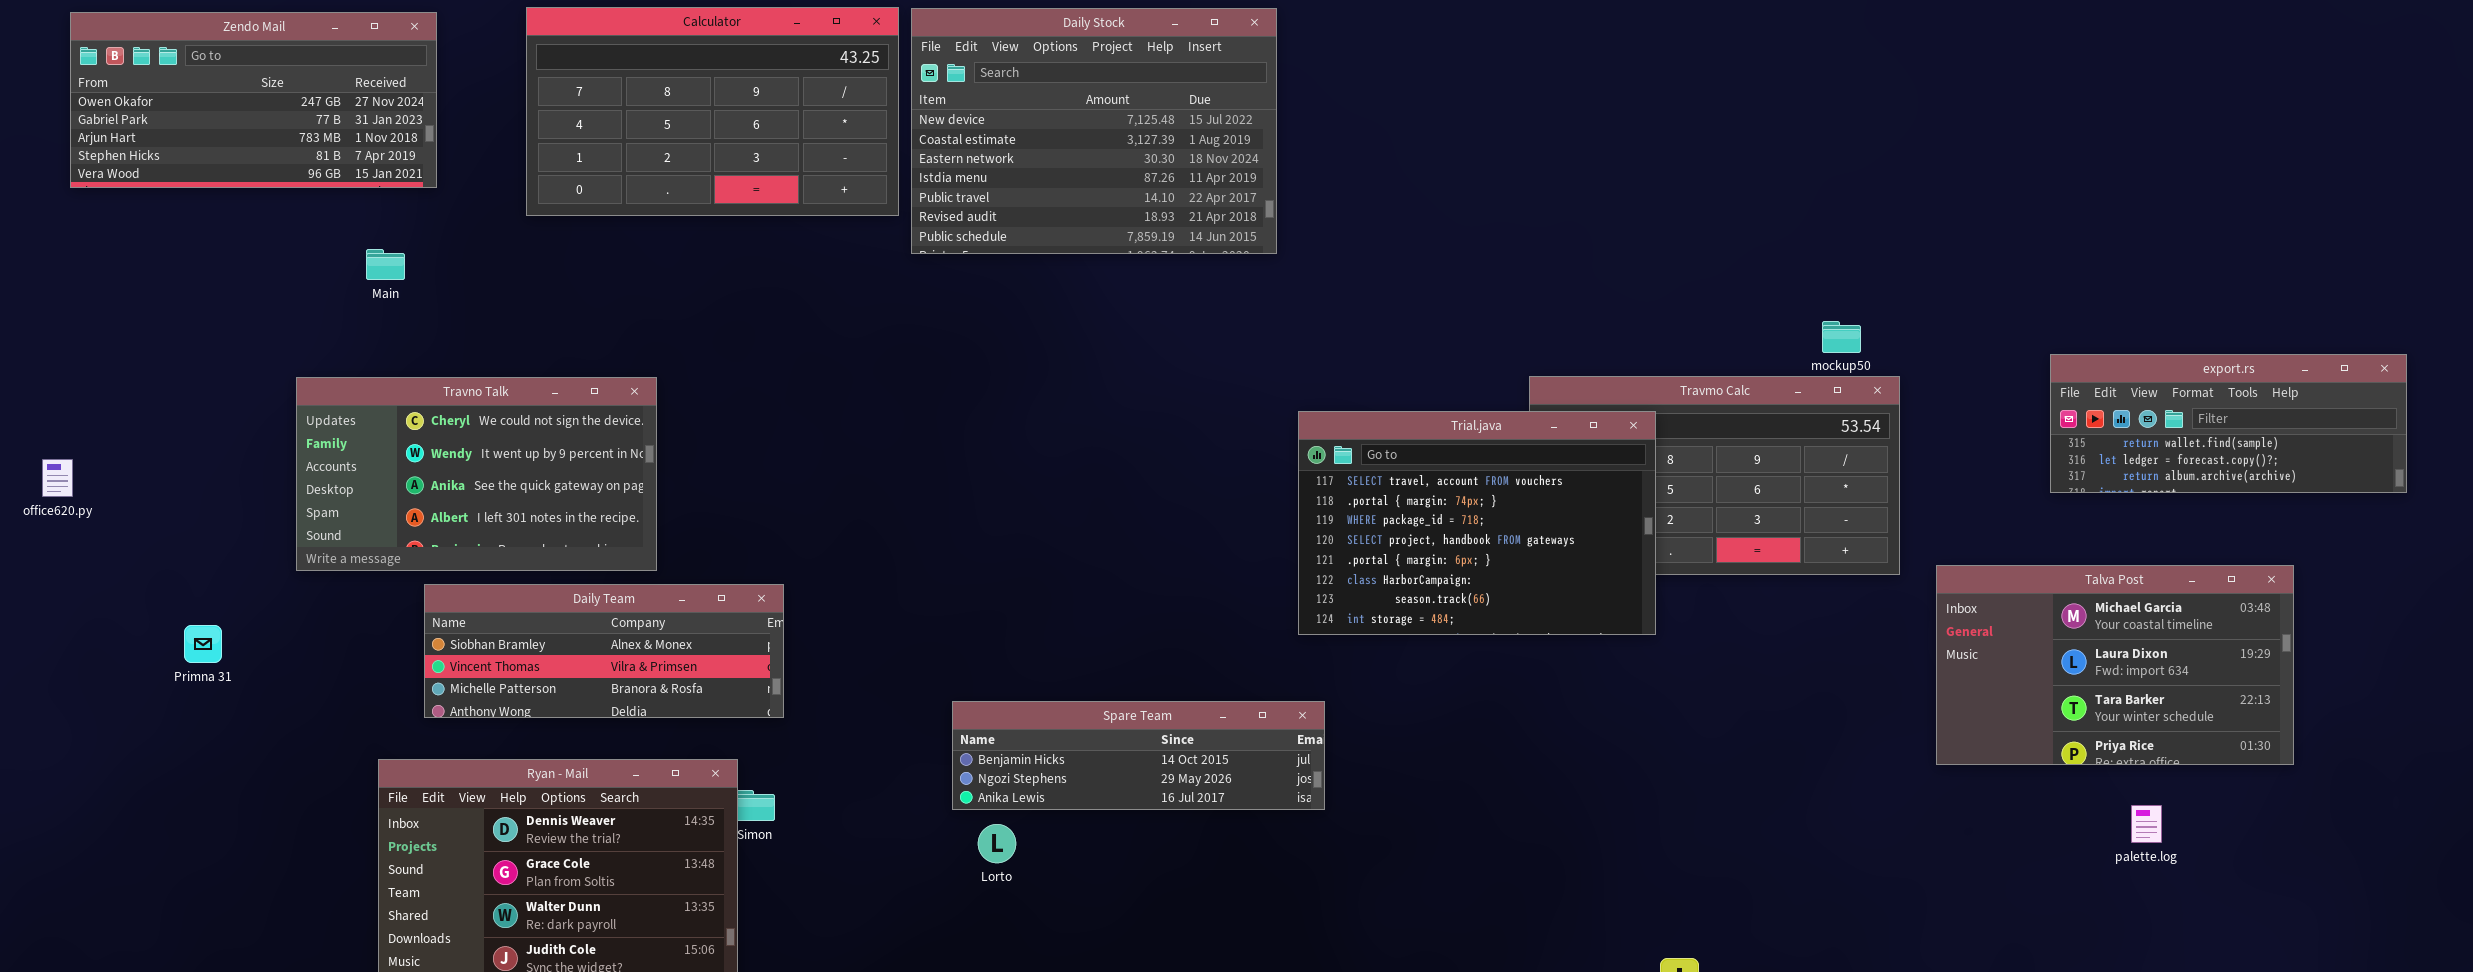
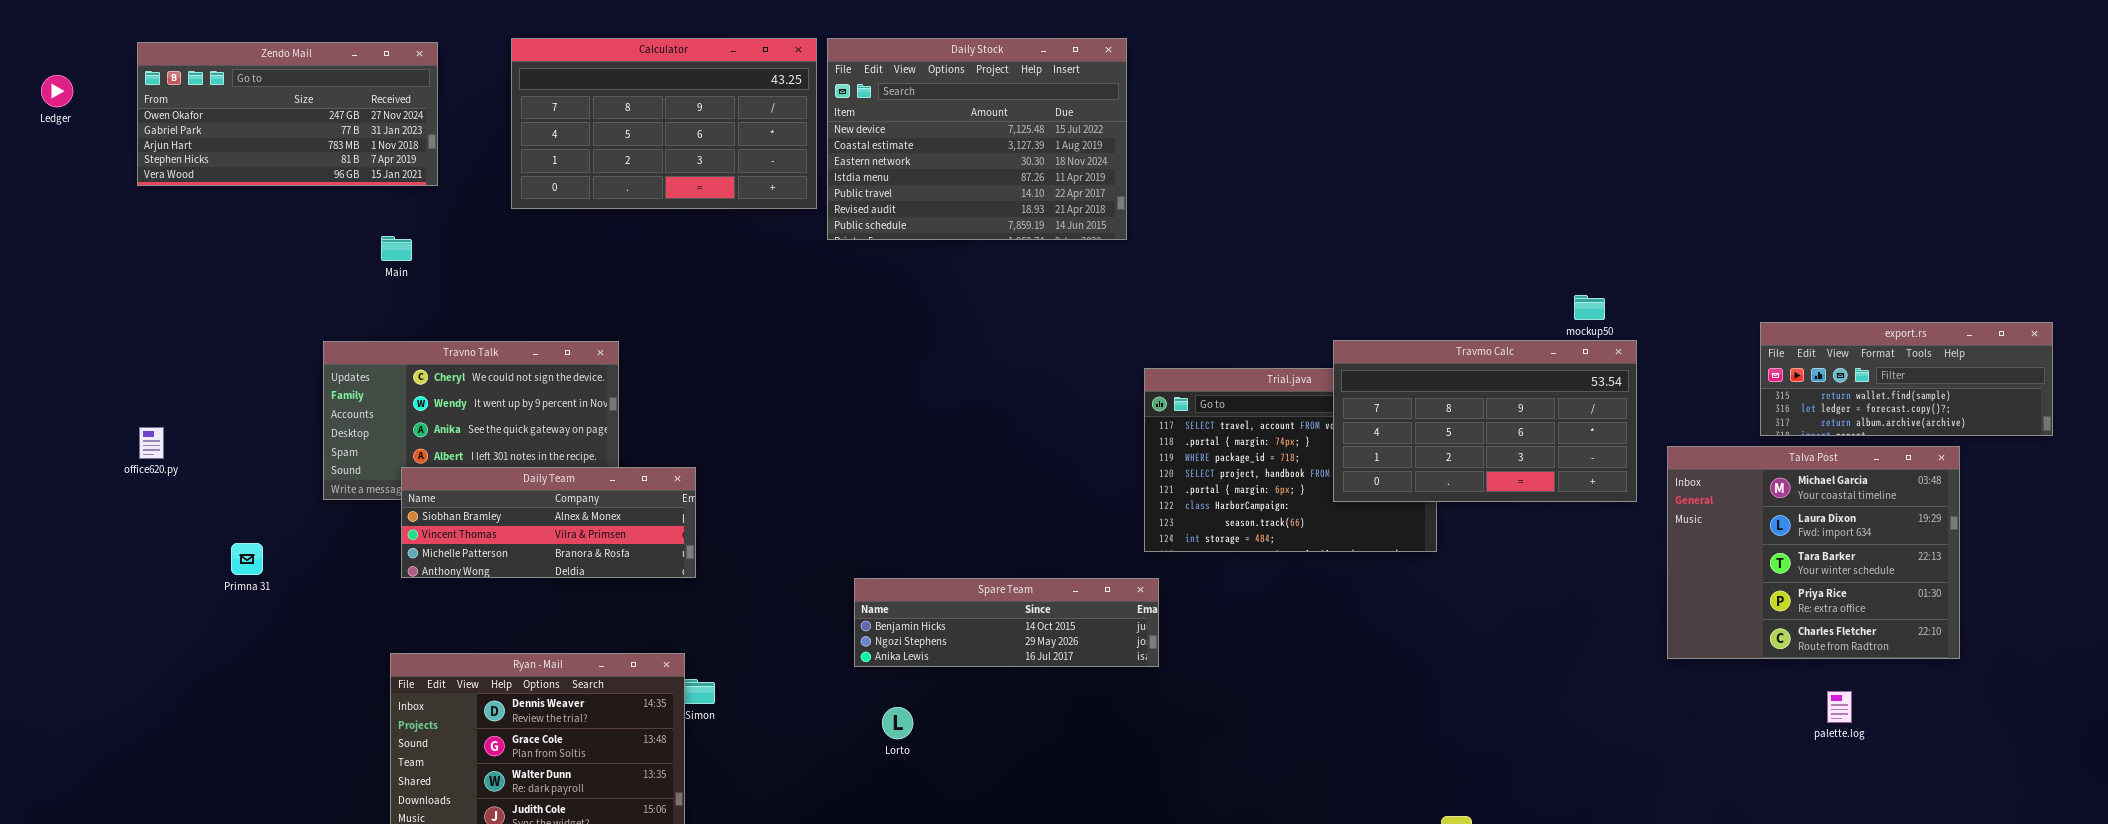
Travmo Calc: [1529,376,1900,575] -> [1333,340,1637,502], raised
office620.py: [42,459,73,497] -> [139,427,164,459], moved
Talva Post: [1936,565,2294,765] -> [1667,446,1960,659], resized
Daily Team: [424,584,784,718] -> [401,467,696,578], moved
Spare Team: [952,701,1325,810] -> [854,578,1159,667], moved

